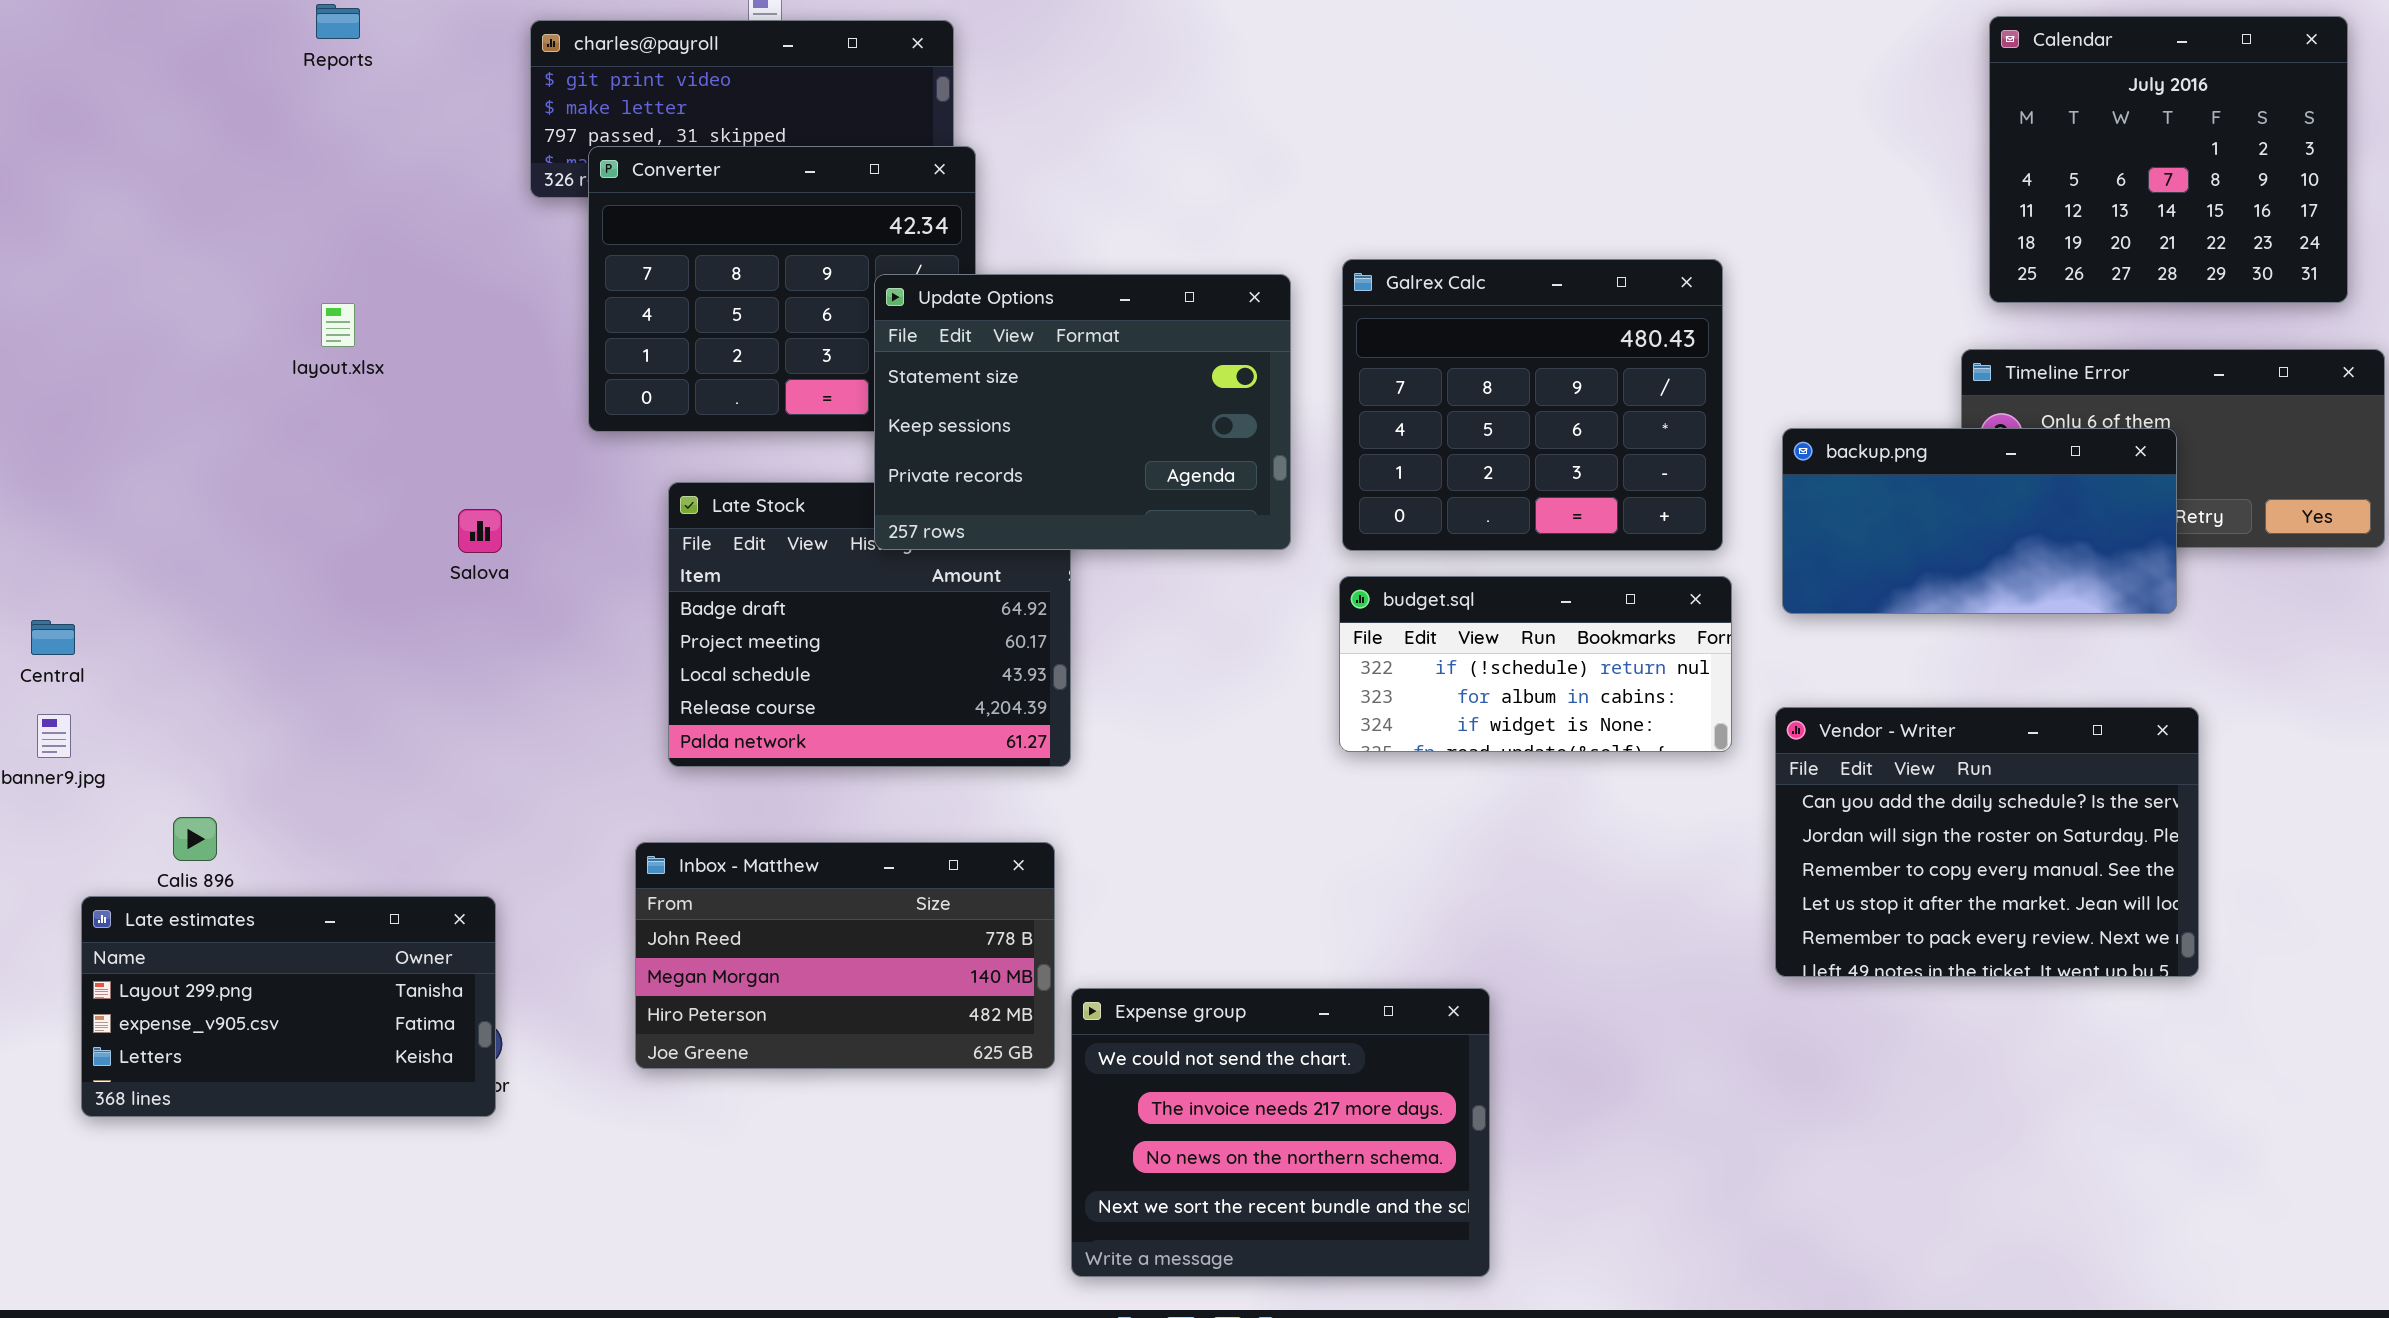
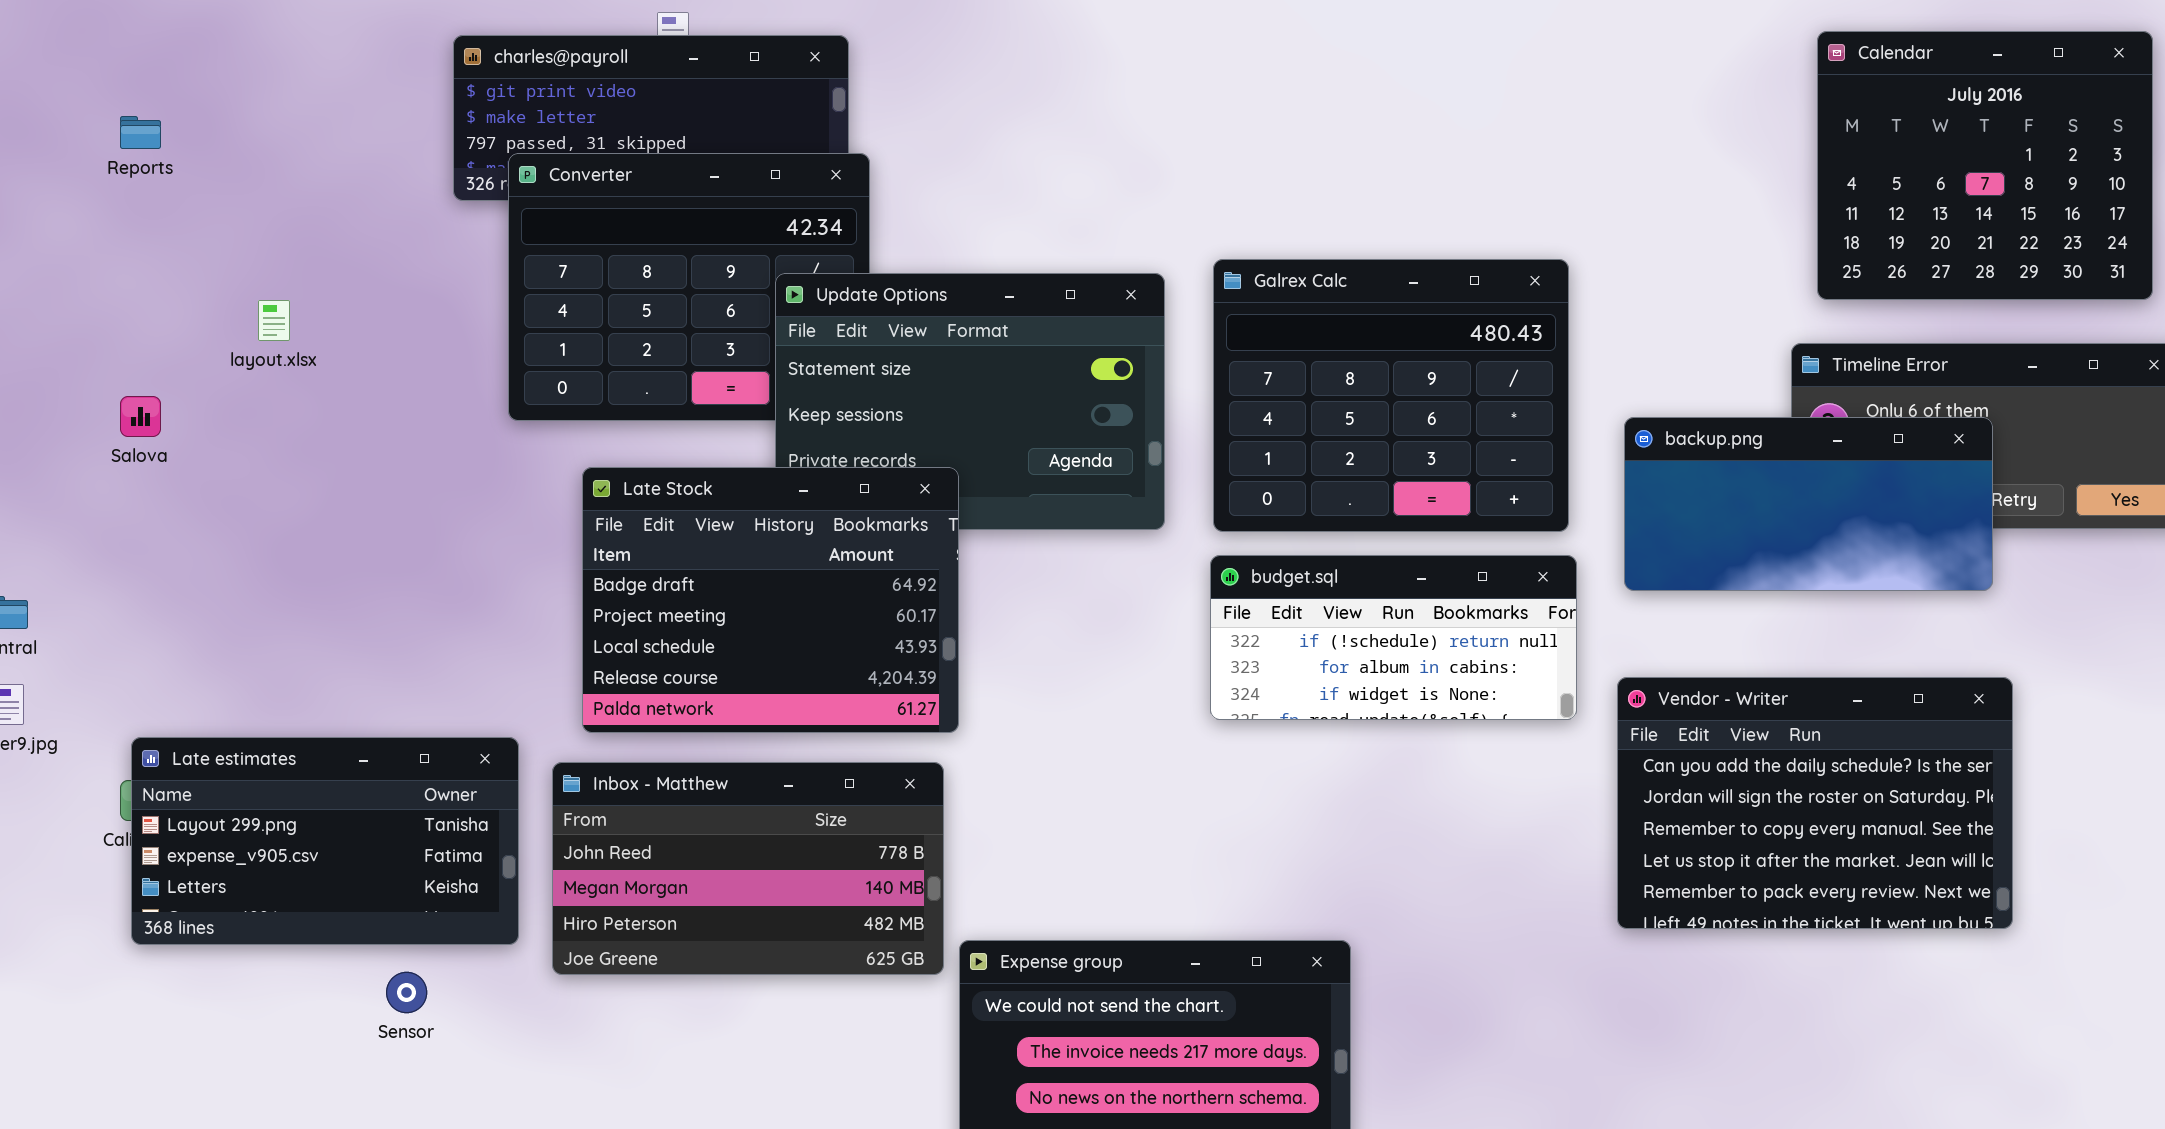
Reports: [316,4,360,39] -> [120,116,161,149], moved
Late Stock: [668,482,1071,767] -> [582,467,959,733], raised
Salova: [458,509,502,553] -> [120,396,161,437], moved
Inbox - Matthew: [635,842,1055,1069] -> [552,762,944,975], moved
Late estimates: [81,896,496,1117] -> [131,737,519,945], moved

